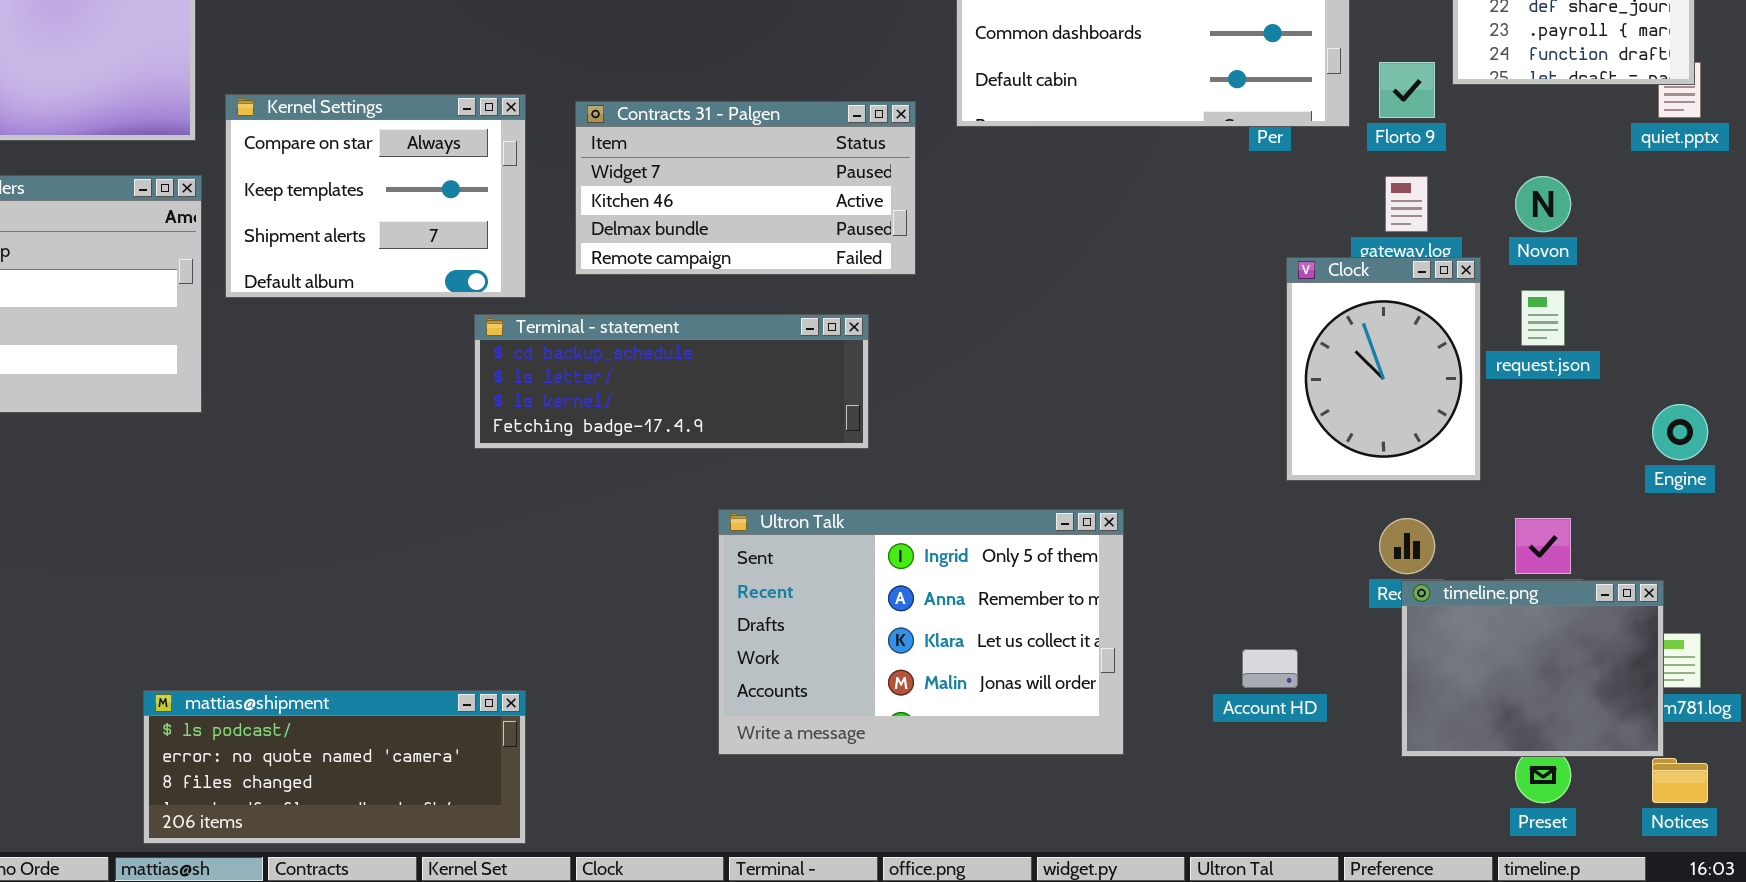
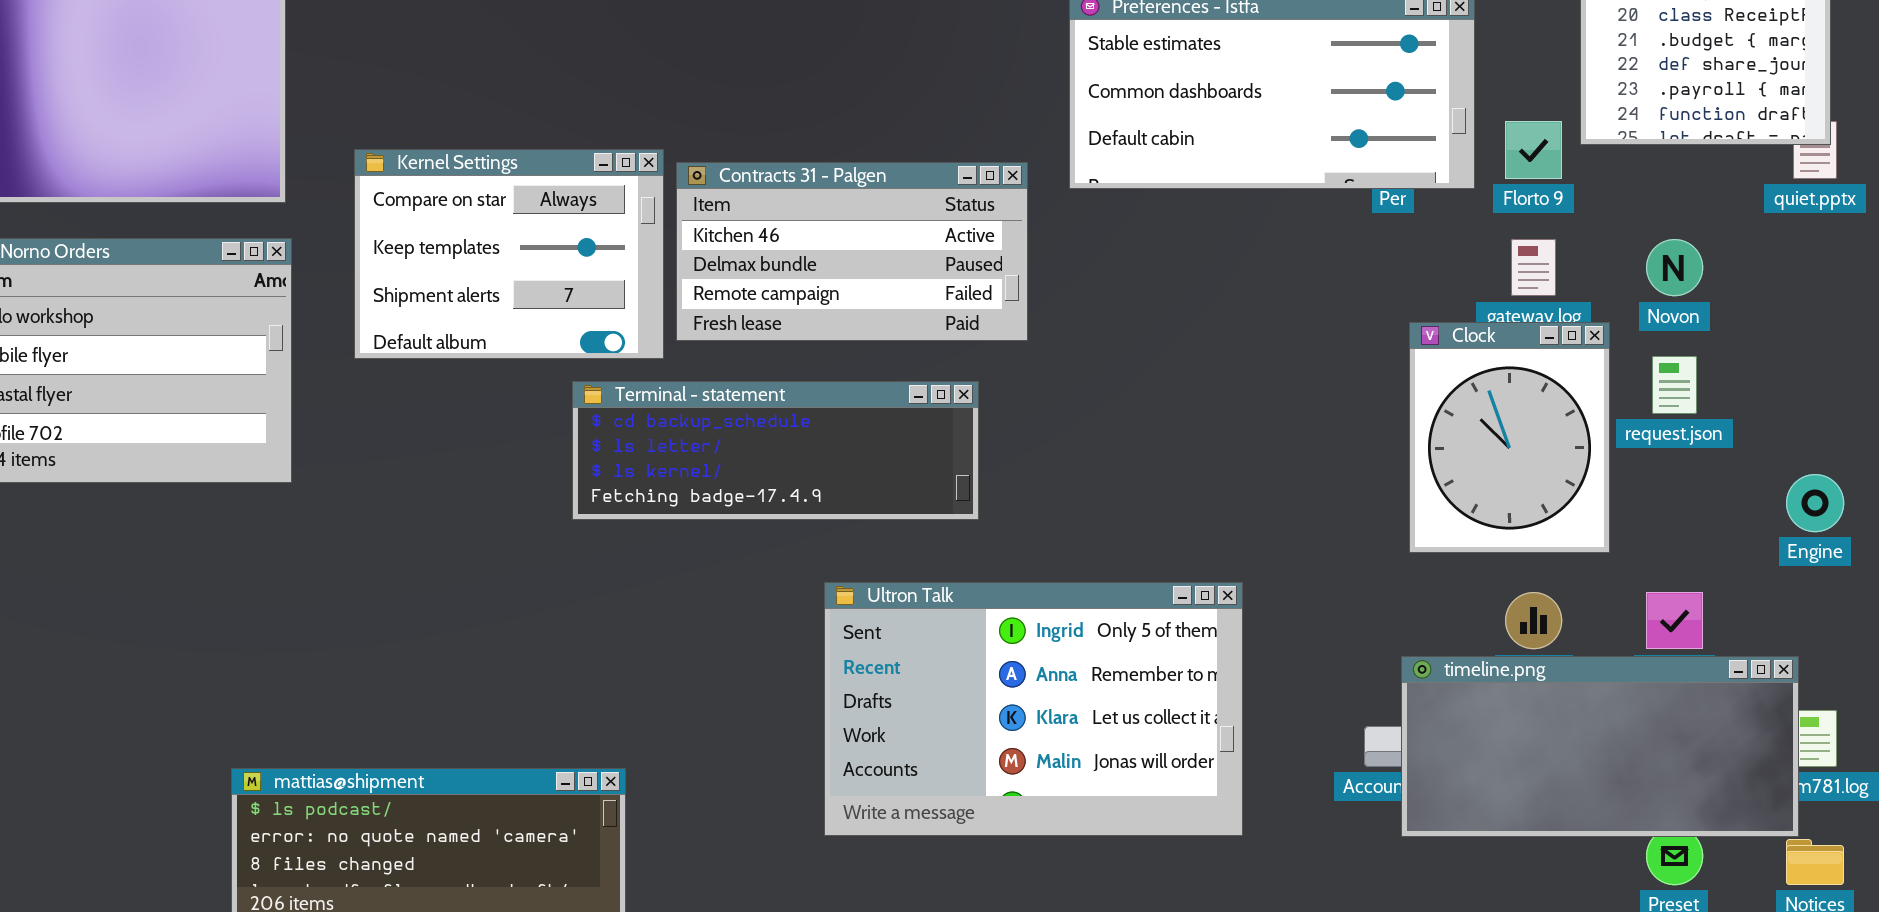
Kernel Settings: [225,94,526,298] -> [354,149,664,359], moved
Contracts 31 - Palgen: [575,101,916,275] -> [676,162,1028,341], scrolled down 1 row
timeline.png: [1401,580,1664,757] -> [1401,656,1799,837], resized

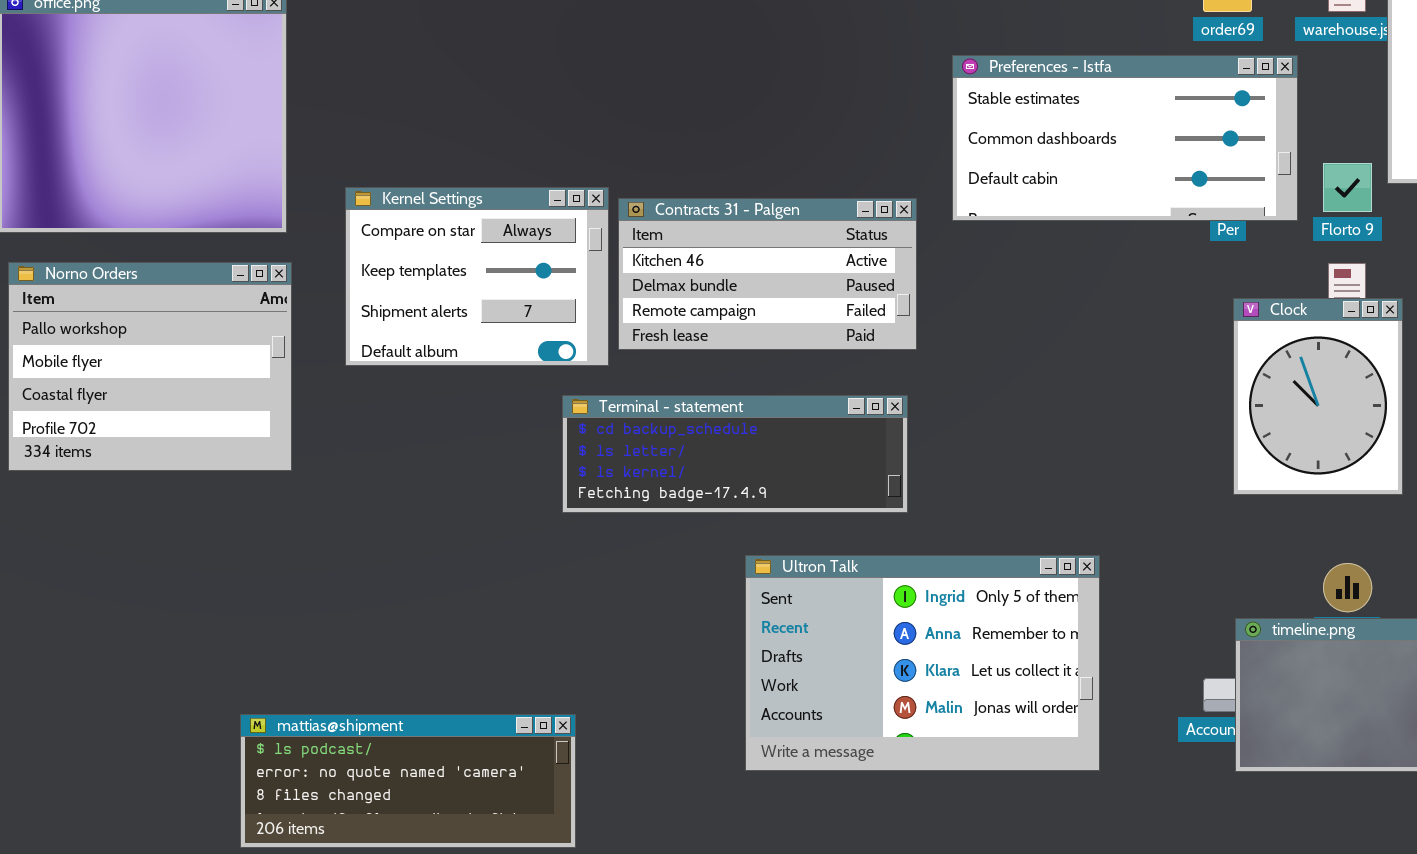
Clock: [1409,322,1610,553] -> [1233,298,1403,495], moved
Terminal - statement: [572,381,979,520] -> [562,395,908,513], moved

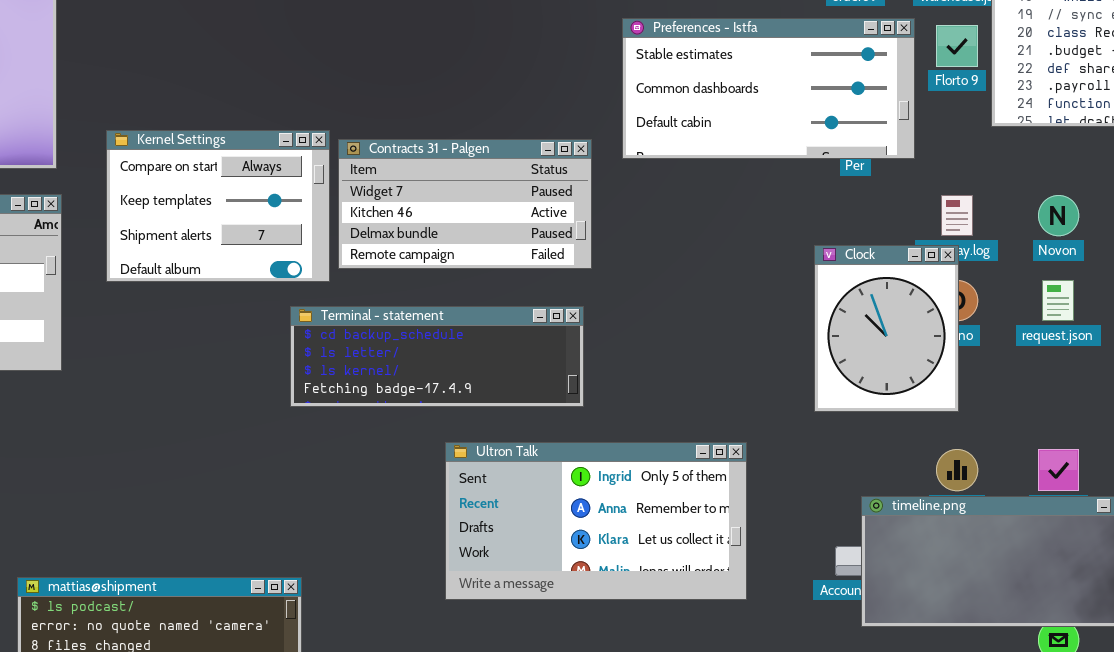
Florto 9: [1323,163,1372,212] -> [936,25,978,67], moved
Contracts 31 - Palgen: [618,198,917,350] -> [338,139,592,269], scrolled up 1 row
Clock: [1233,298,1403,495] -> [814,245,959,412], moved
Ultron Talk: [745,555,1100,771] -> [445,442,747,600], resized

